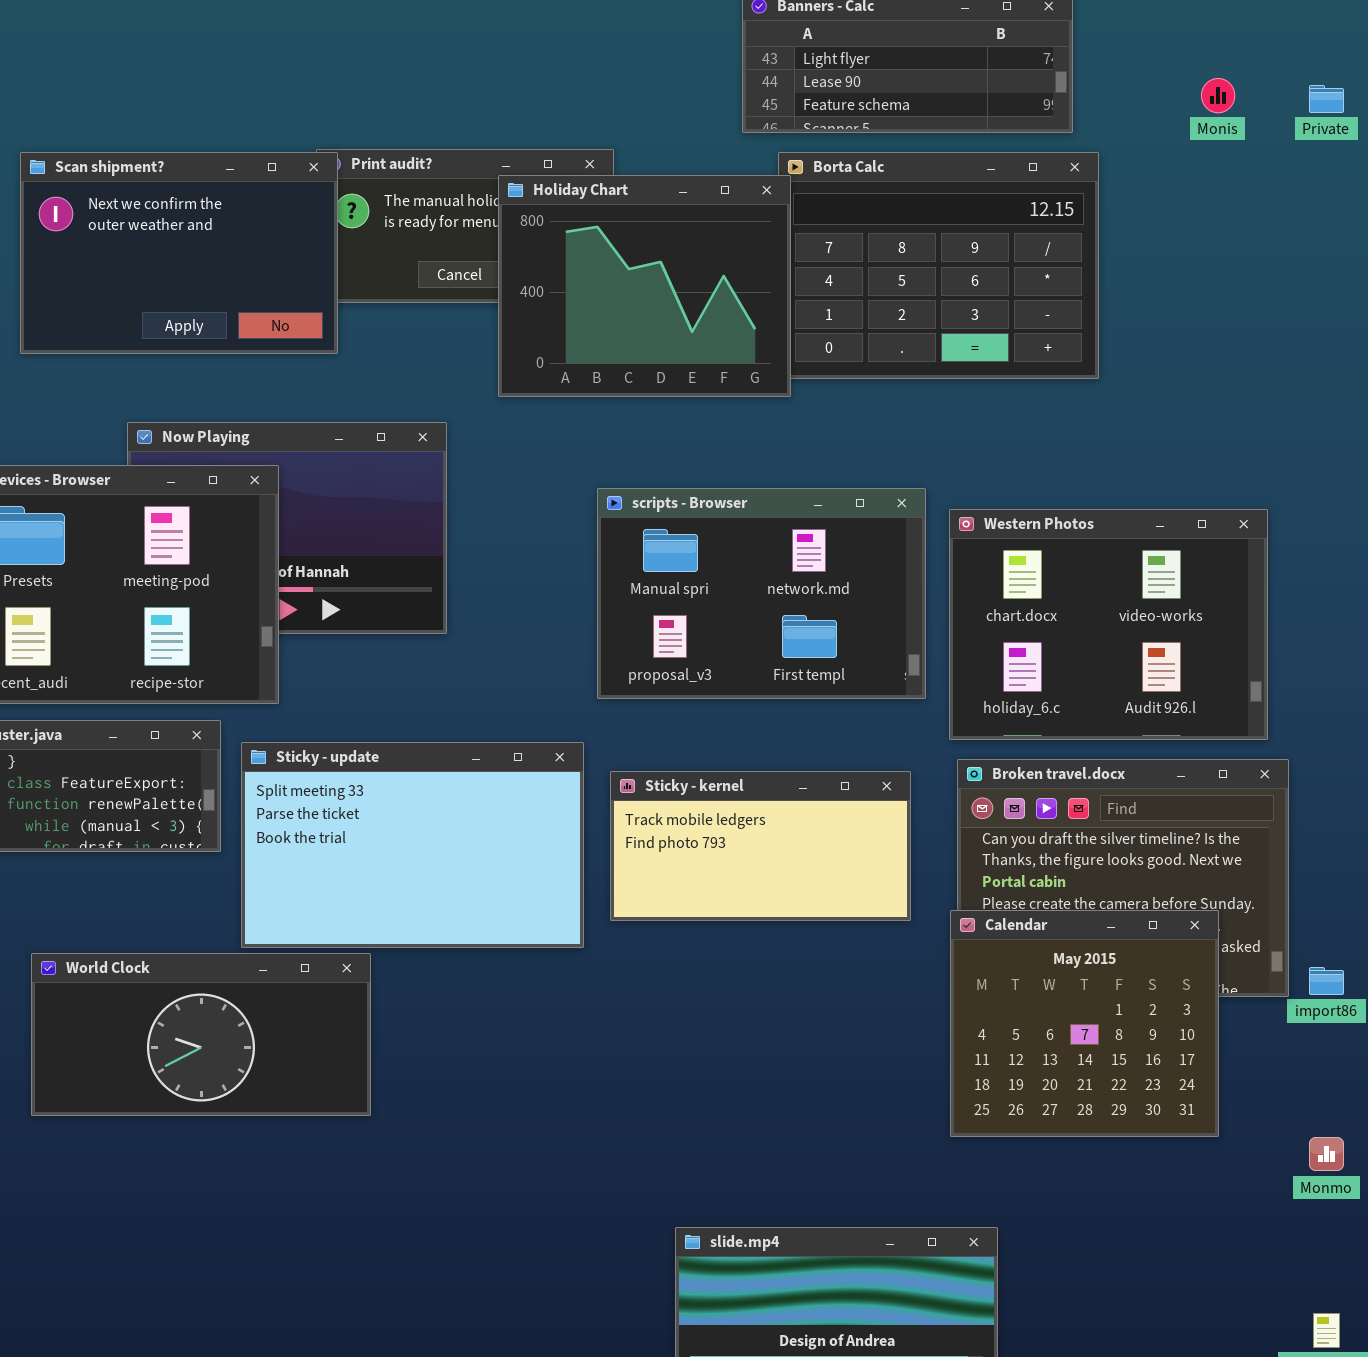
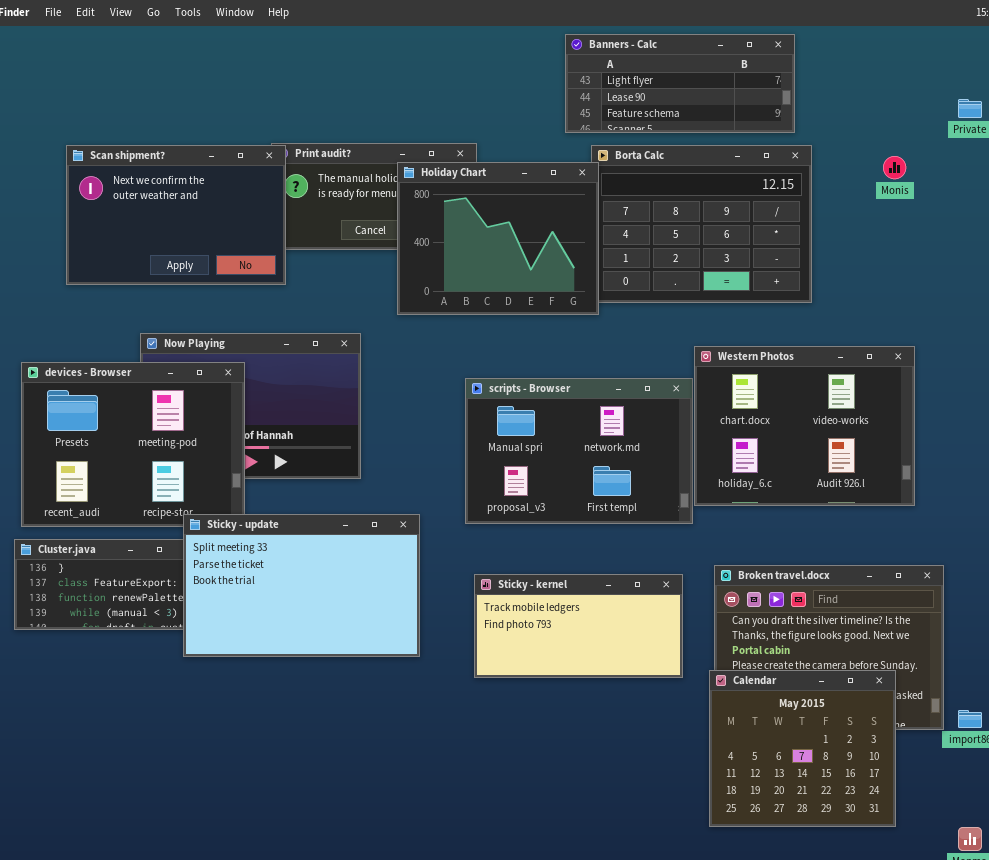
Monis: [1201,78,1235,113] -> [883,156,906,179], moved
Western Photos: [949,509,1268,740] -> [694,346,915,506], moved
Sticky - update: [241,742,584,948] -> [183,514,420,657], moved
World Clock: [31,953,371,1116] -> none, closed

